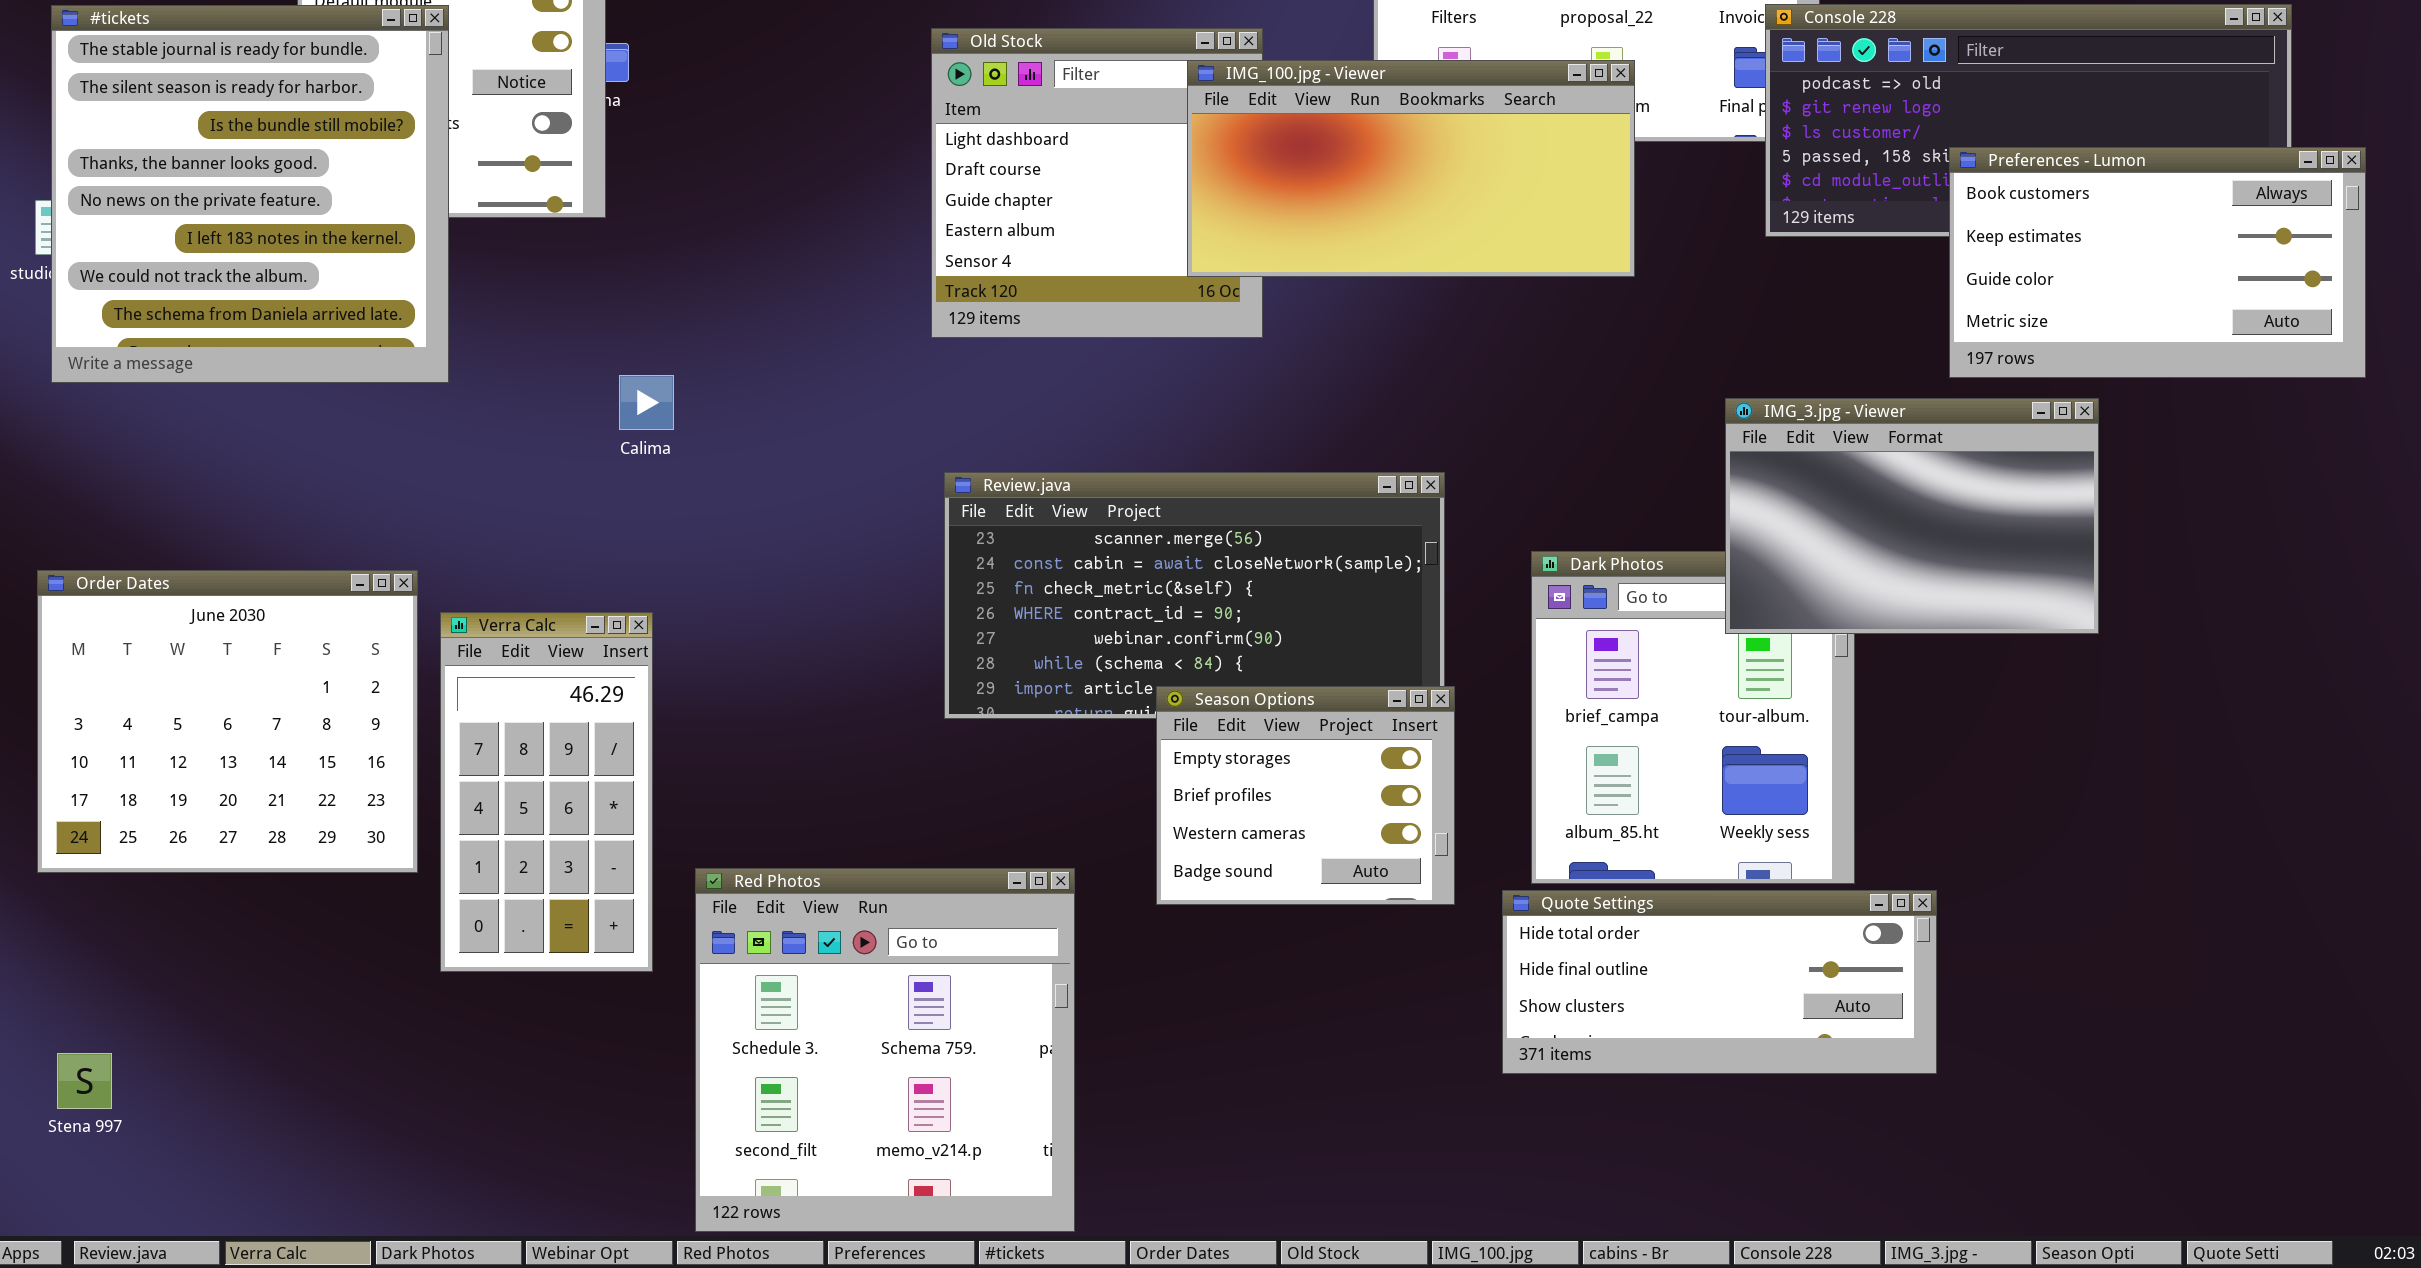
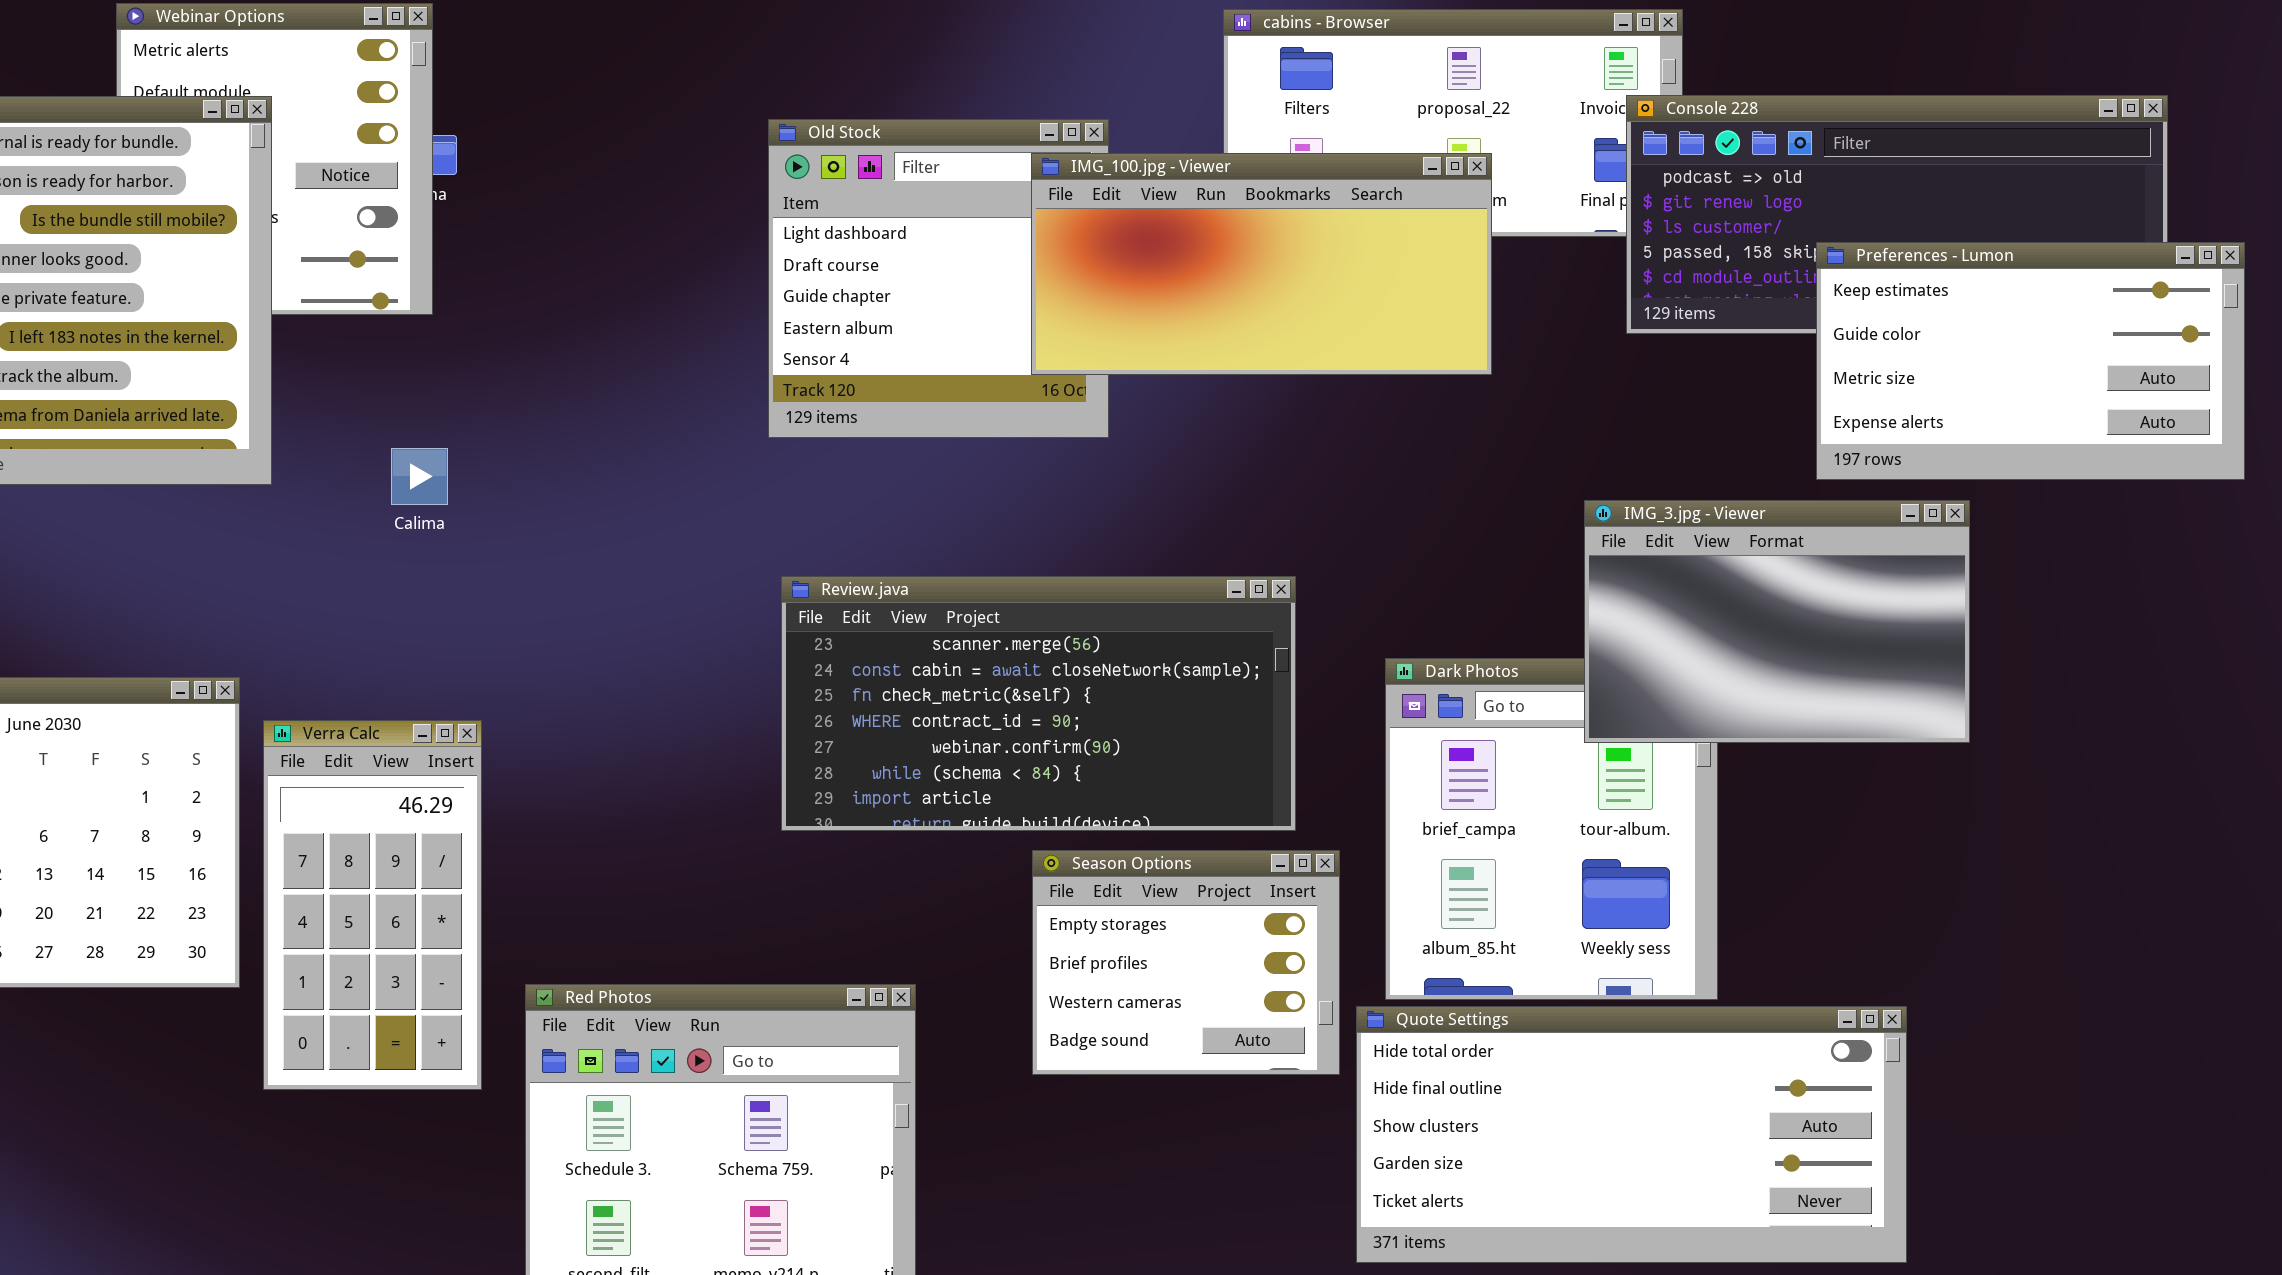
Preferences - Lumon: [1949,147,2366,378] -> [1816,242,2245,480], scrolled down 1 row
Calima: [619,375,674,430] -> [391,448,448,505], moved
Season Options: [1156,686,1455,905] -> [1032,850,1340,1075], moved
Quote Settings: [1502,890,1937,1074] -> [1356,1006,1907,1263], resized

